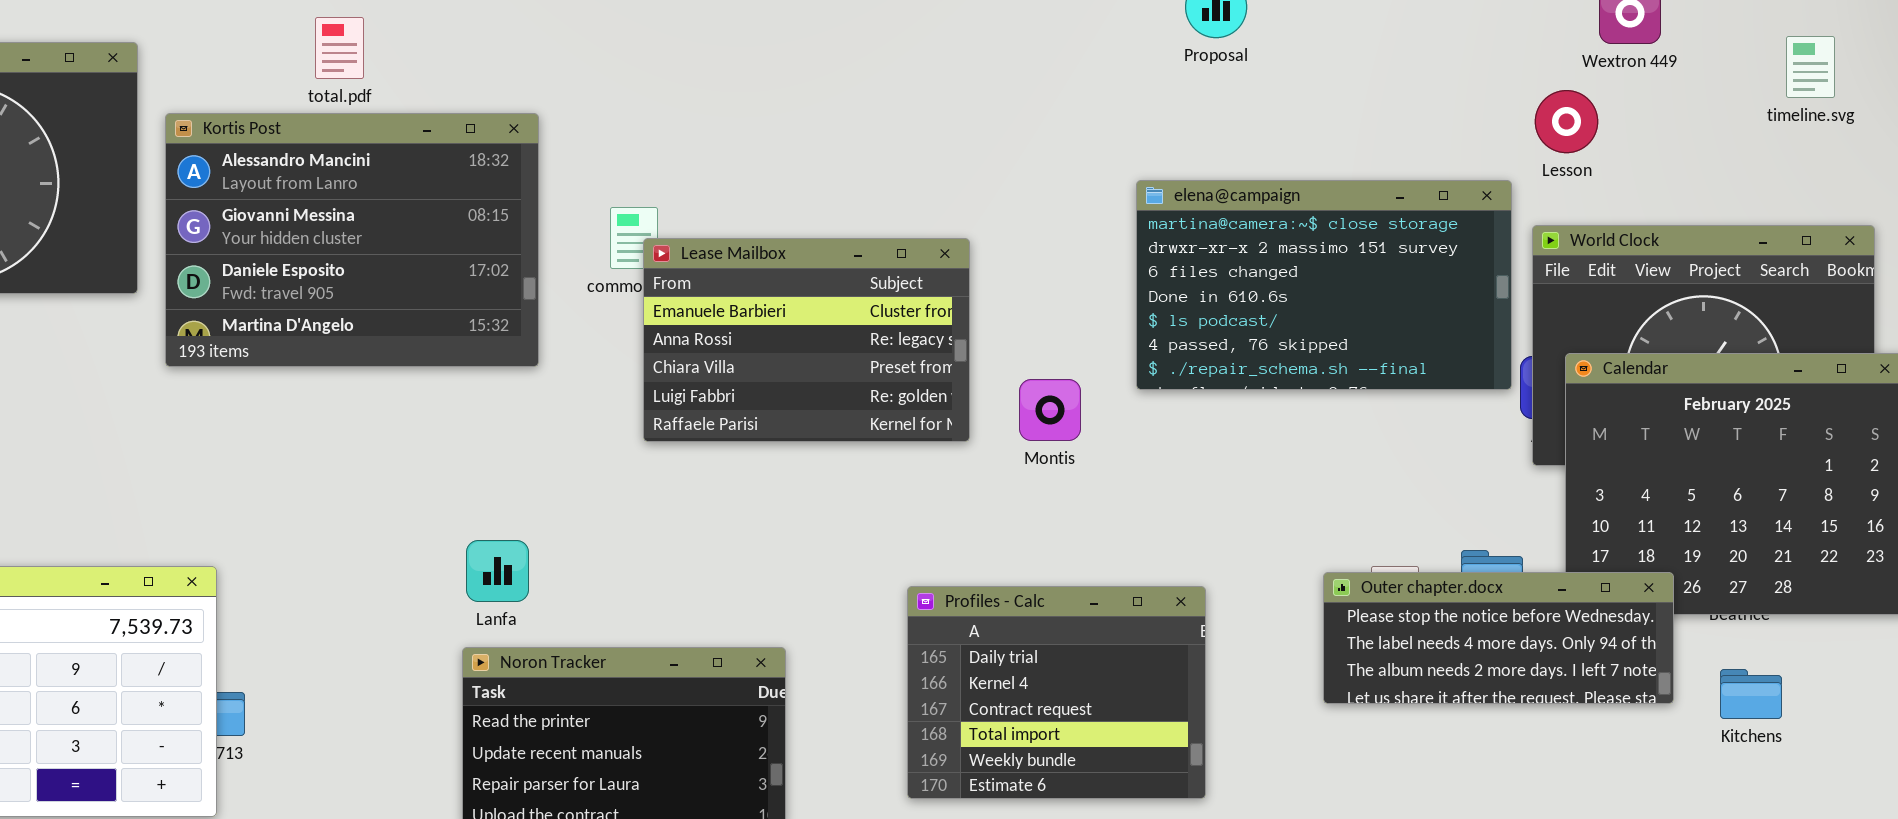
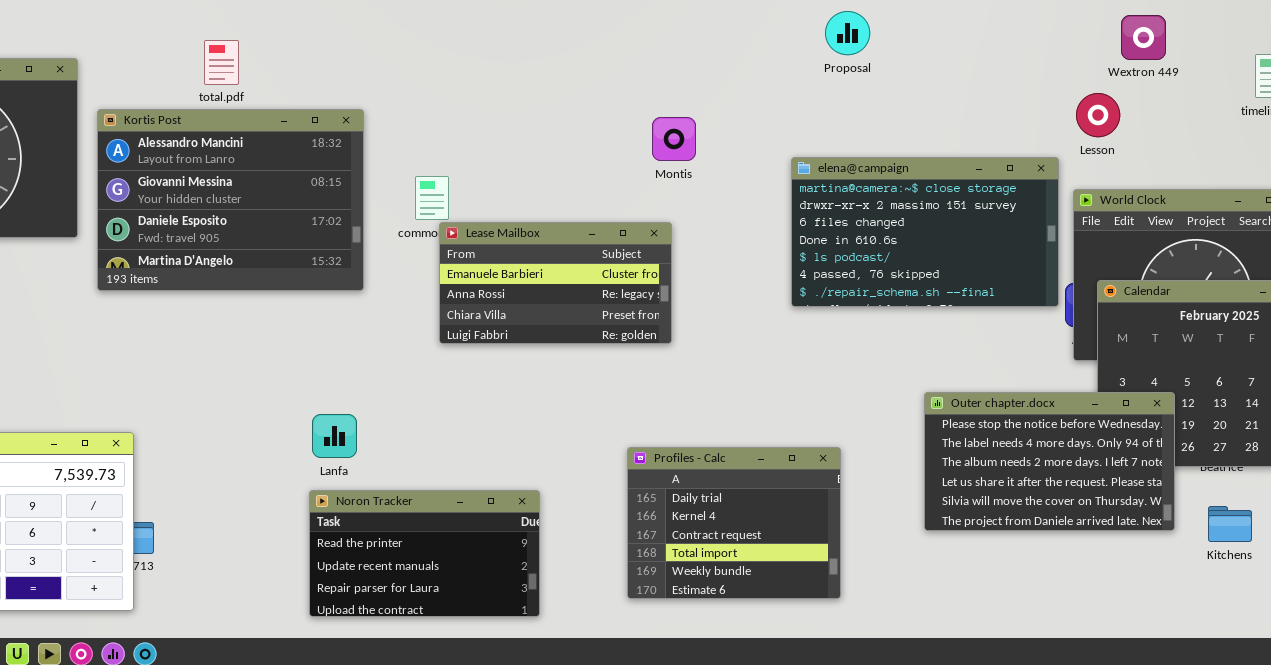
Lease Mailbox: [643,238,970,442] -> [439,222,672,344], resized
Montis: [1019,379,1081,441] -> [652,117,696,161], moved
Outer chapter.docx: [1323,572,1674,704] -> [924,392,1175,531], resized

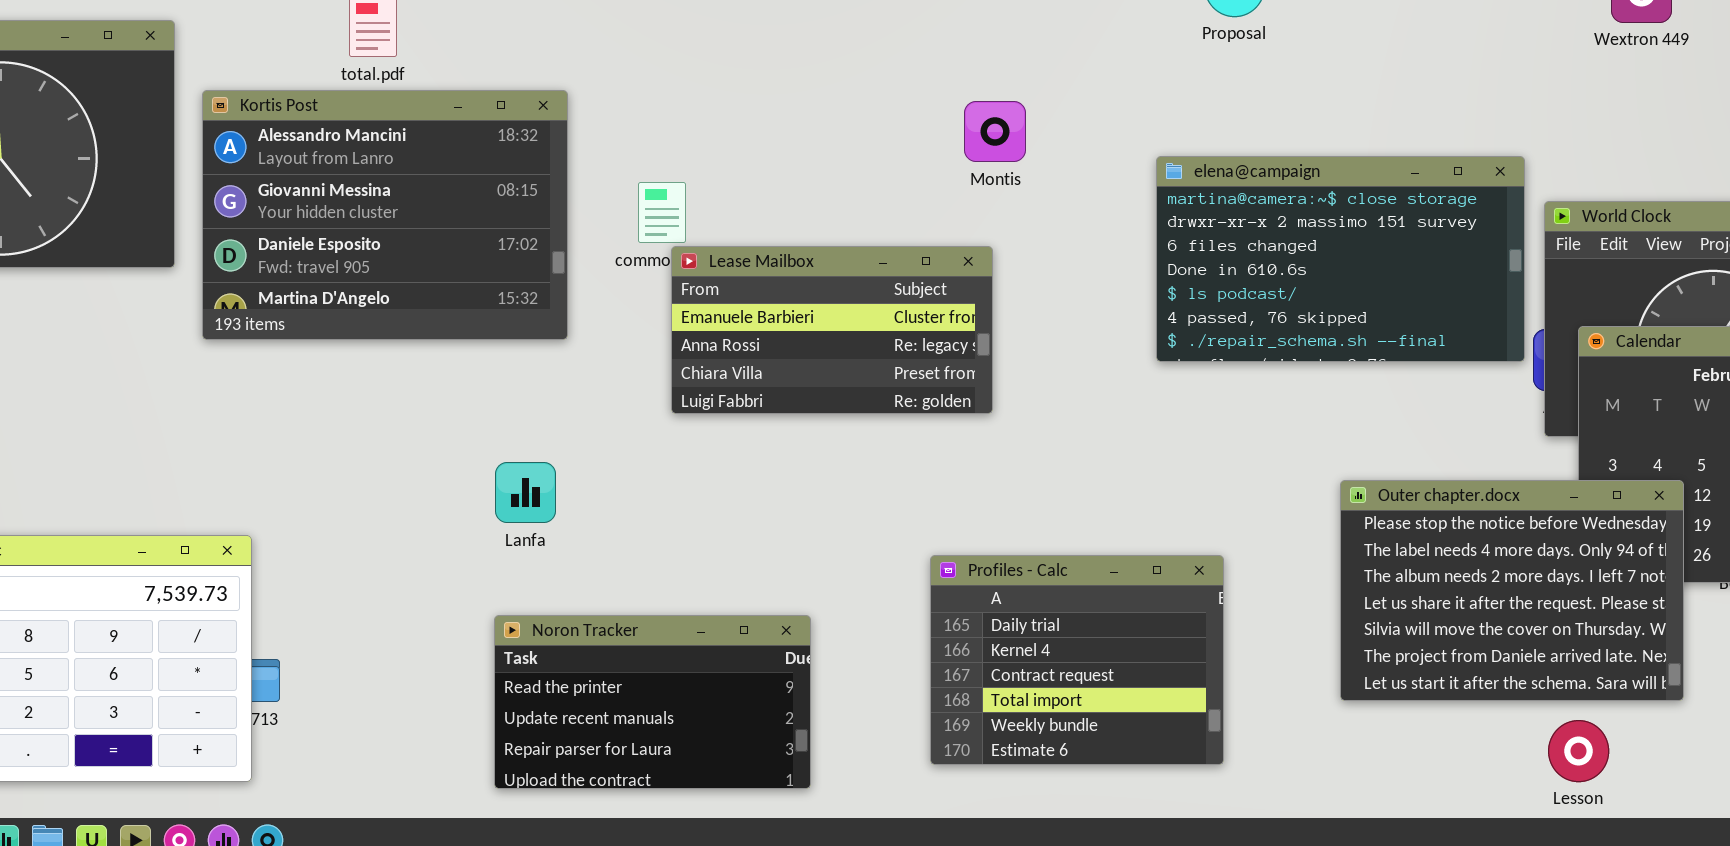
Lesson: [1076,93,1120,137] -> [1548,720,1609,782], moved
Outer chapter.docx: [924,392,1175,531] -> [1340,480,1684,701], resized
Lanfa: [312,414,357,458] -> [495,462,556,523], moved

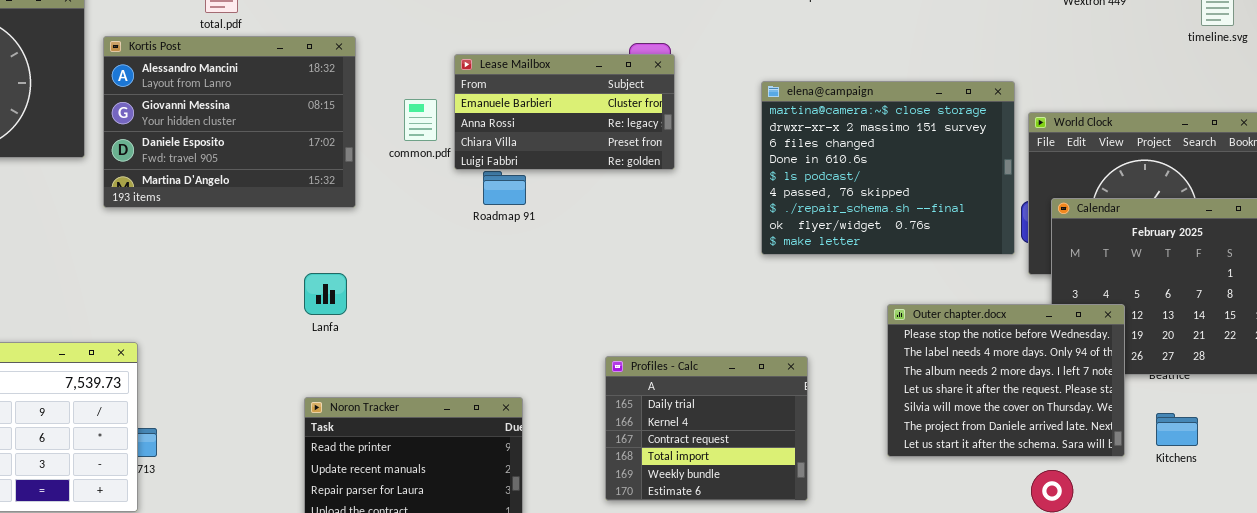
elena@campaign: [1156,156,1525,362] -> [761,81,1015,255], resized
Lease Mailbox: [671,246,993,414] -> [454,54,675,170], moved
Lanfa: [495,462,556,523] -> [304,273,347,315], moved

